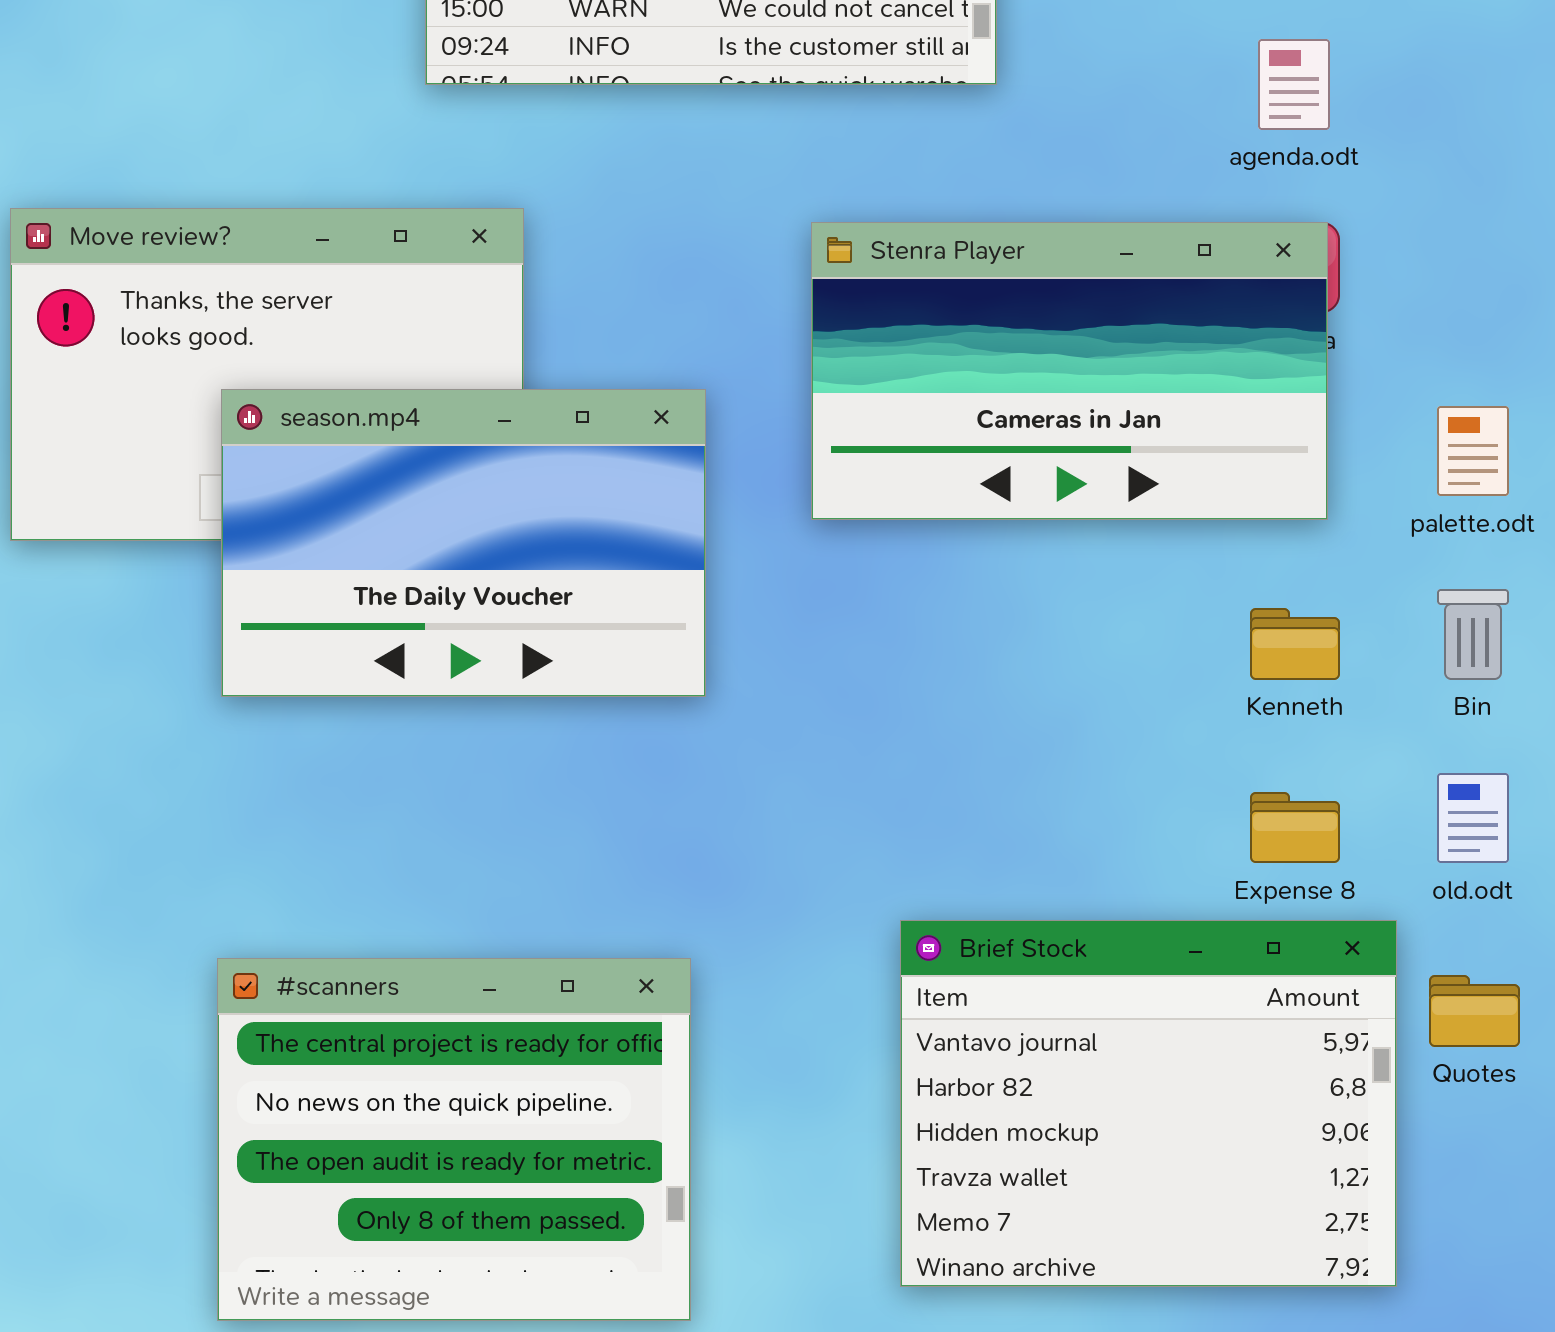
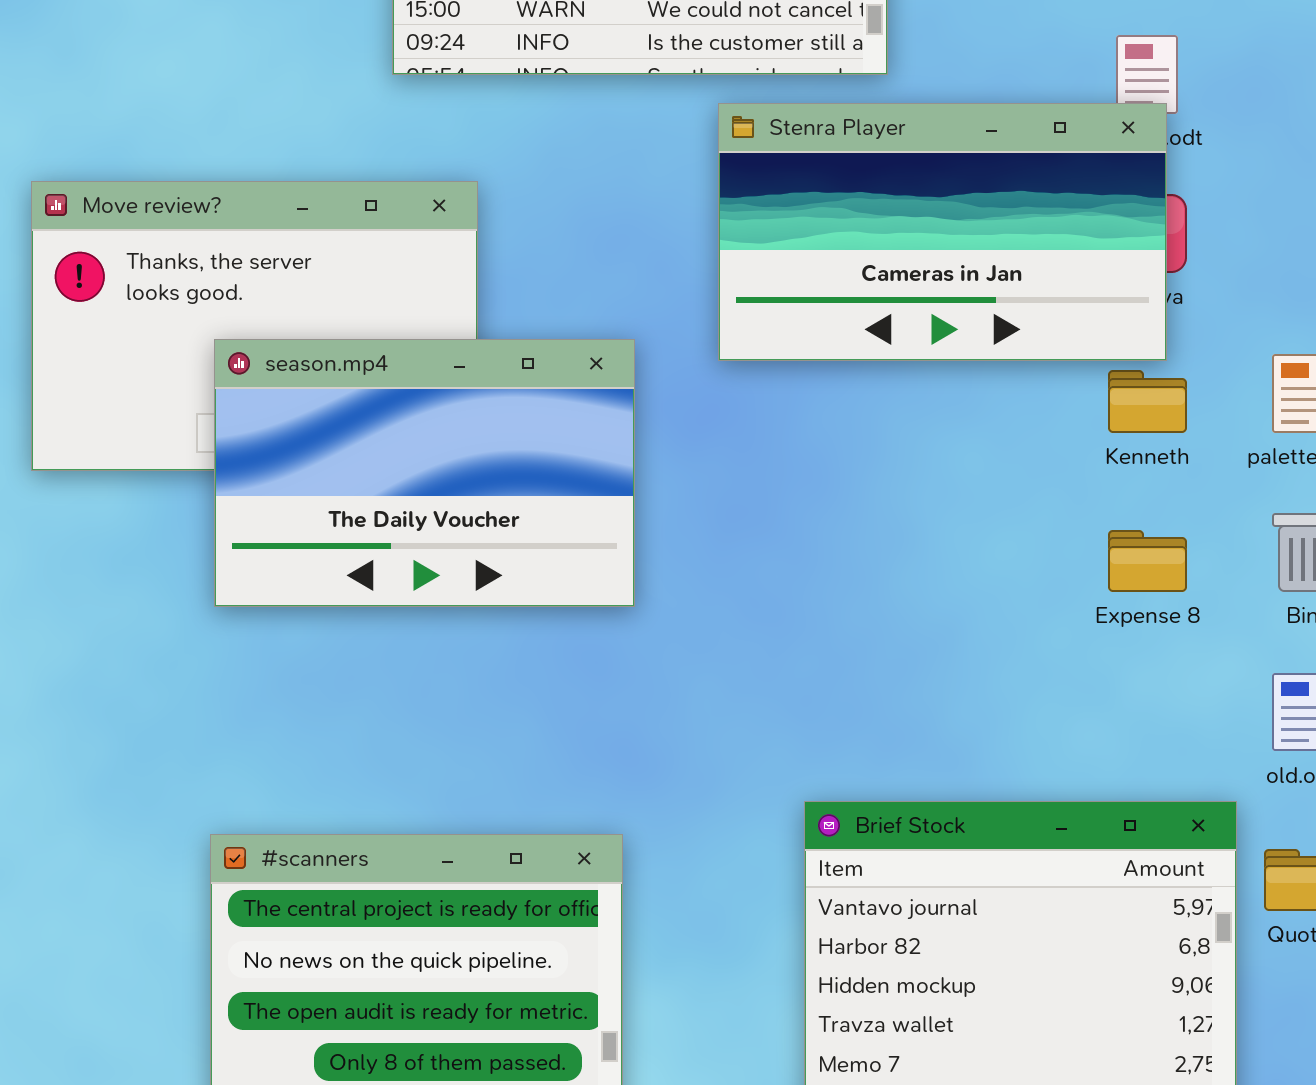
Stenra Player: [811,222,1328,520] -> [718,103,1167,361], moved
Kenneth: [1250,608,1340,680] -> [1108,370,1187,433], moved
Expense 8: [1250,792,1340,863] -> [1108,530,1187,592], moved

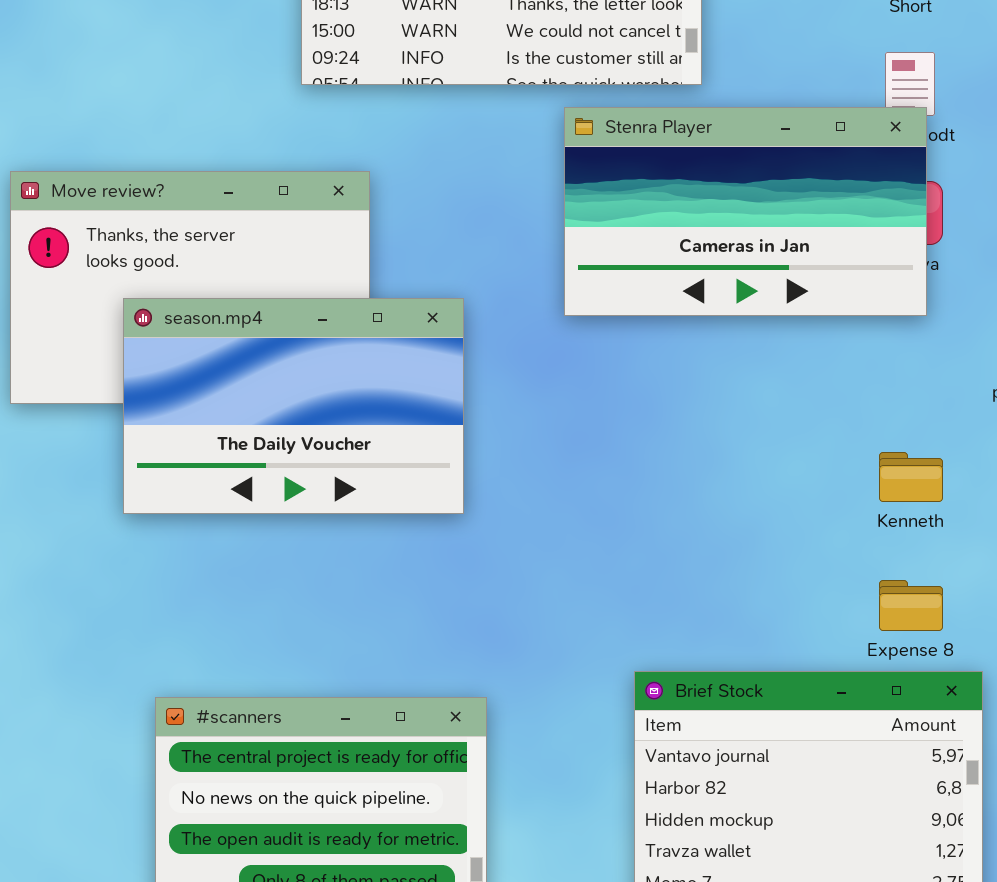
season.mp4: [214,339,635,607] -> [123,298,464,514], moved
Kenneth: [1108,370,1187,433] -> [879,452,943,502], moved
Expense 8: [1108,530,1187,592] -> [879,580,943,631], moved

